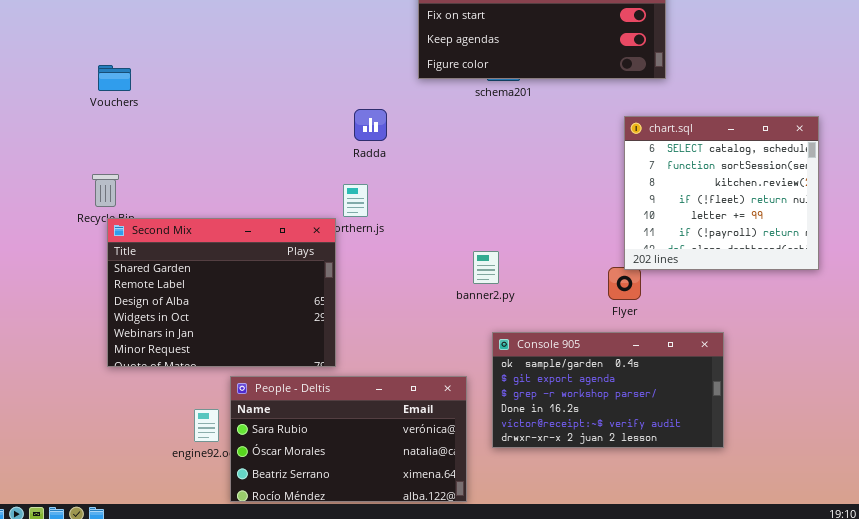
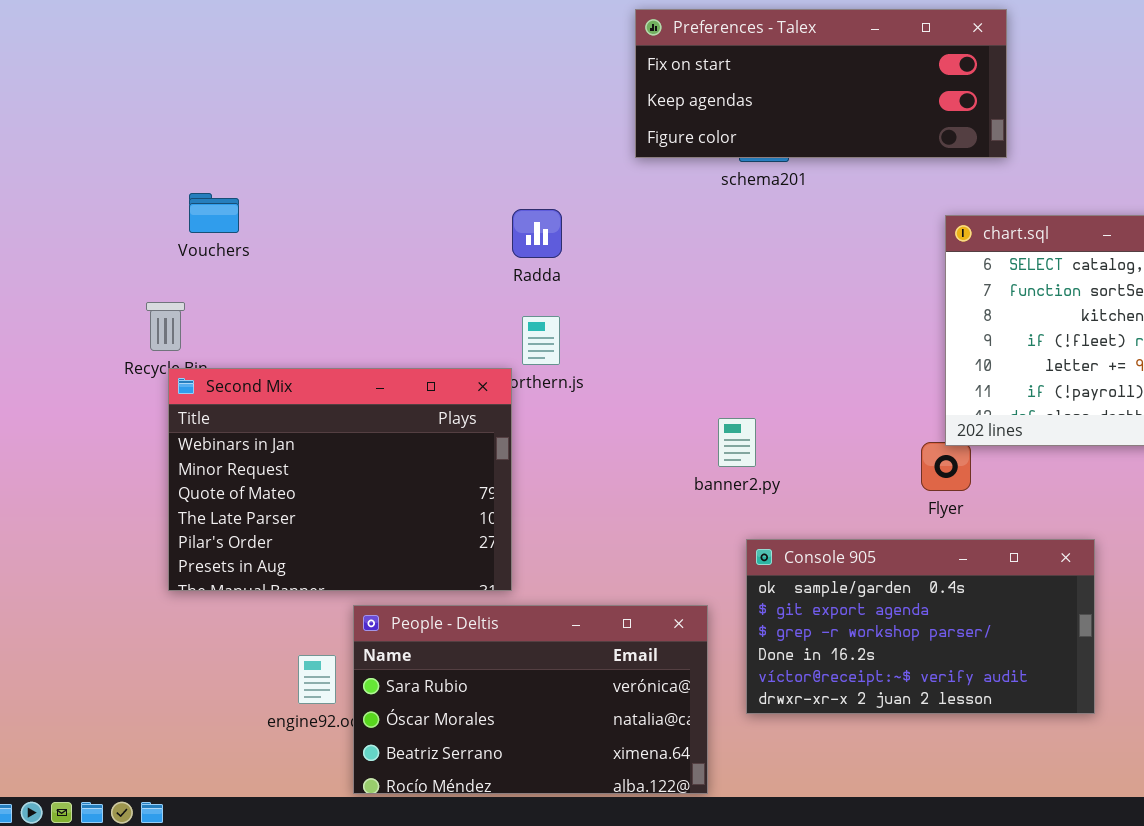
Vouchers: [98,65,131,91] -> [189,193,239,233], moved
Radda: [354,109,387,141] -> [512,209,562,258], moved
Second Mix: [107,218,336,367] -> [168,368,512,591], scrolled down 4 rows

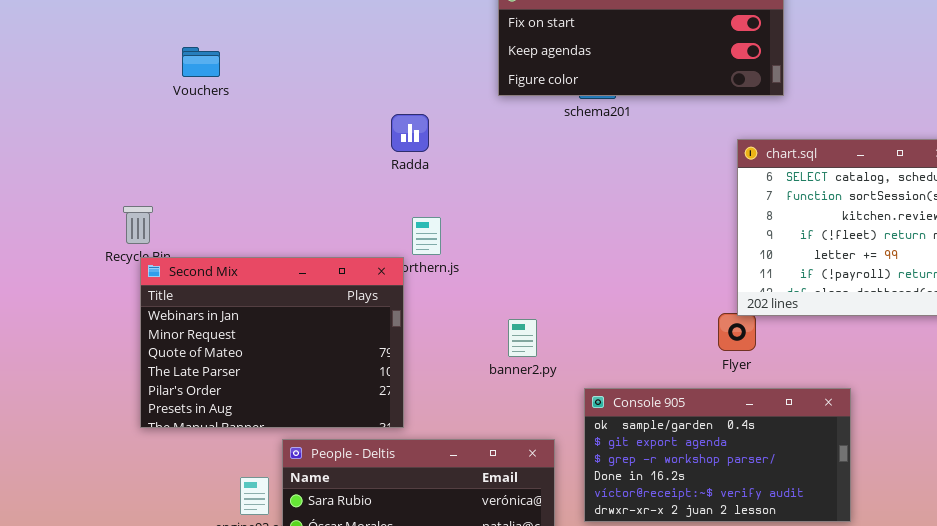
Vouchers: [189,193,239,233] -> [182,47,220,77], moved
Radda: [512,209,562,258] -> [391,114,429,152], moved
banner2.py: [718,418,756,467] -> [508,319,537,357], moved

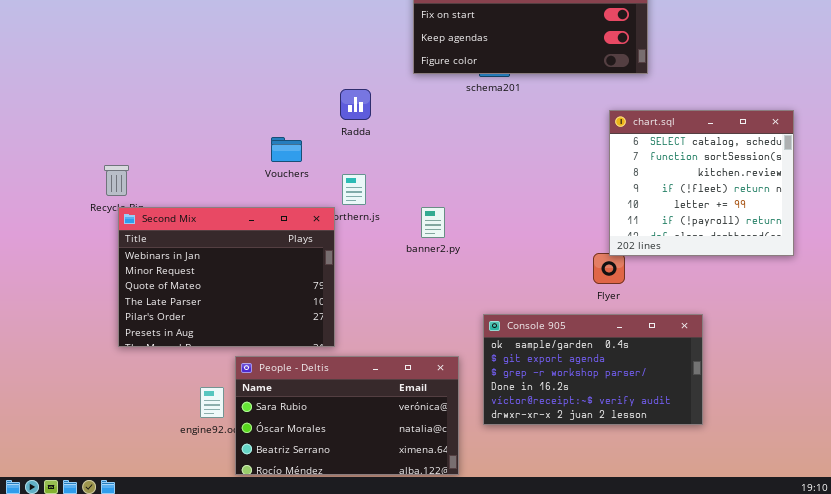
Vouchers: [182,47,220,77] -> [271,137,302,162], moved
Radda: [391,114,429,152] -> [340,89,371,120], moved
banner2.py: [508,319,537,357] -> [421,207,445,238], moved

